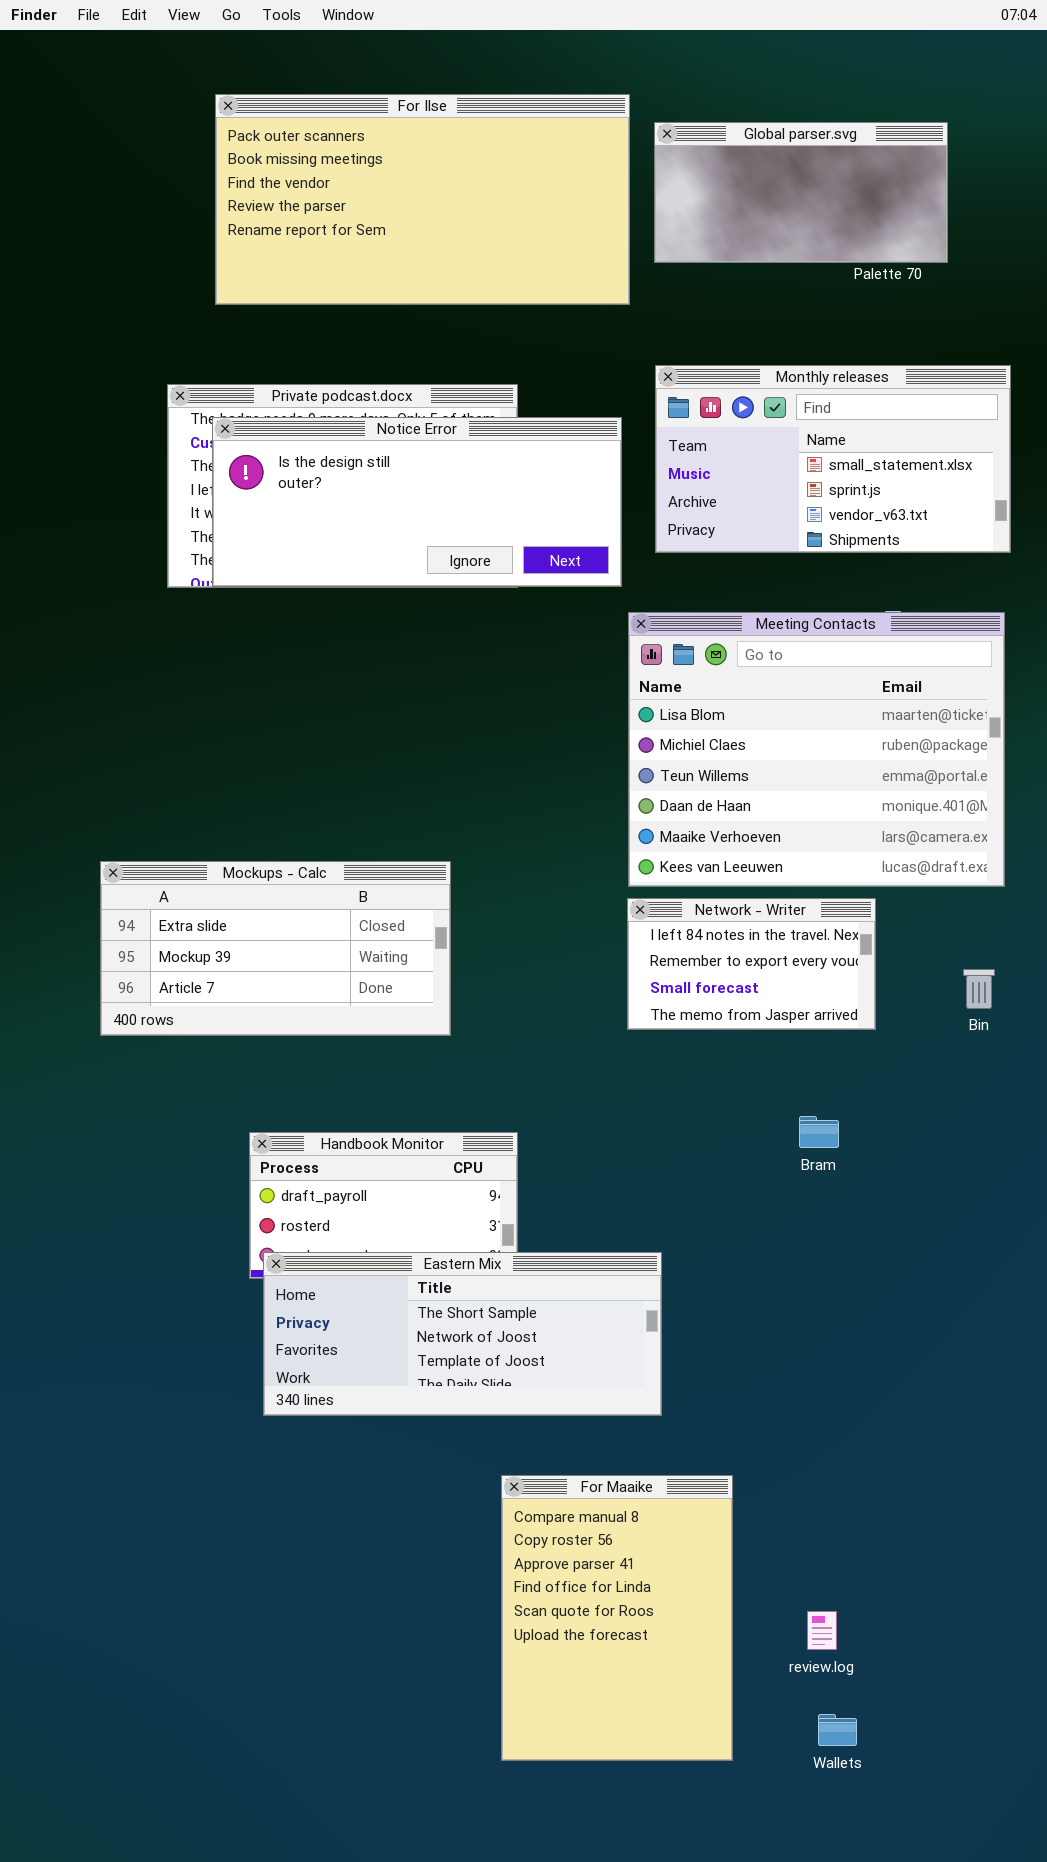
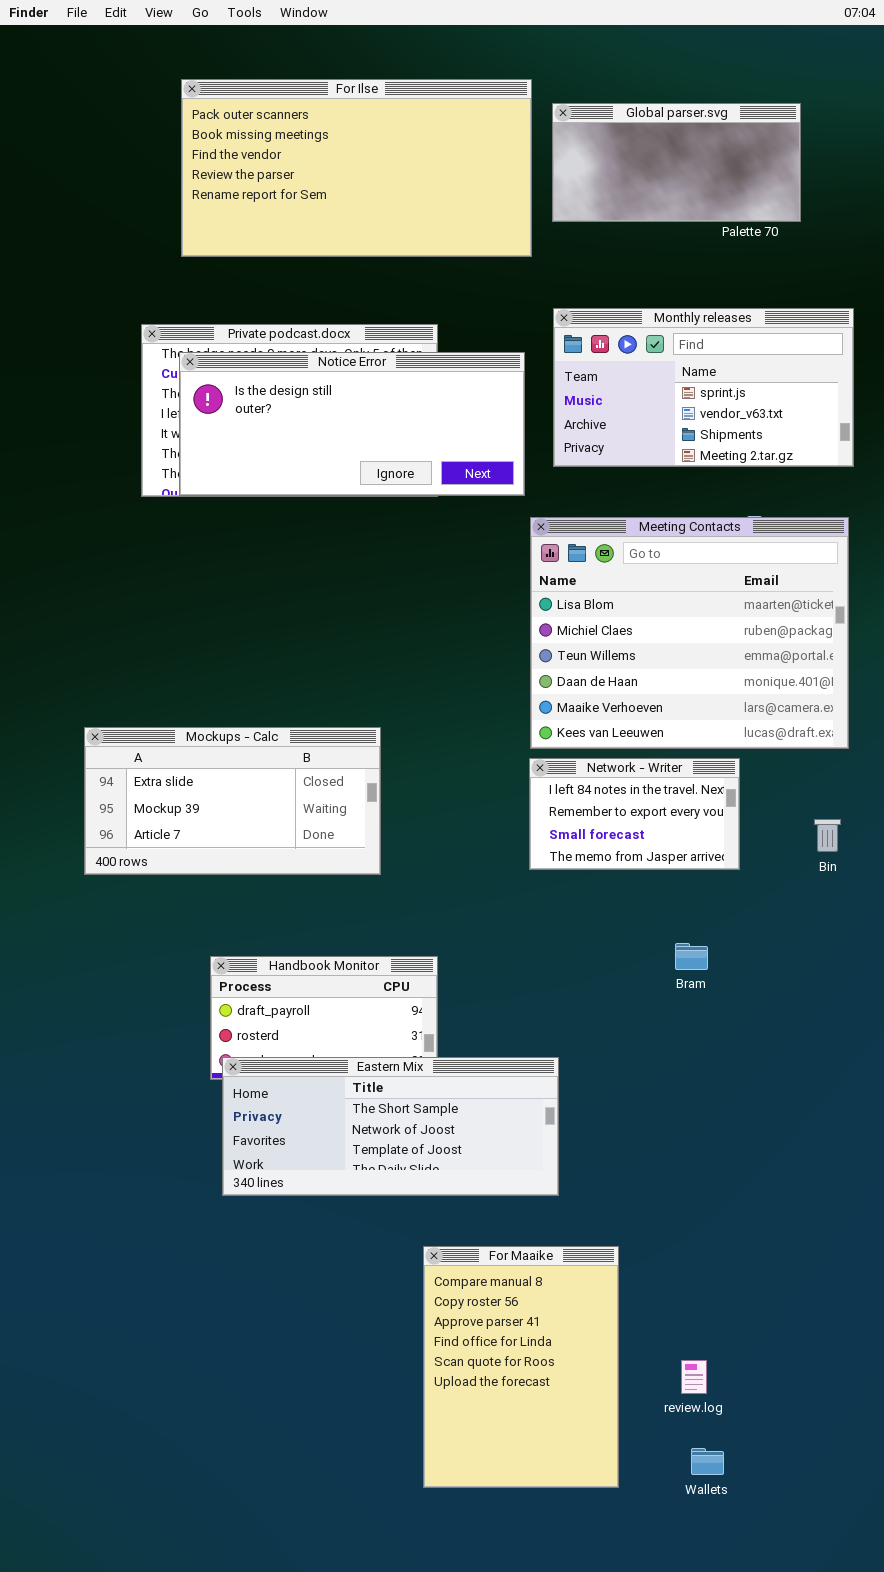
Monthly releases: [655,365,1011,553] -> [553,308,854,467], scrolled down 1 row

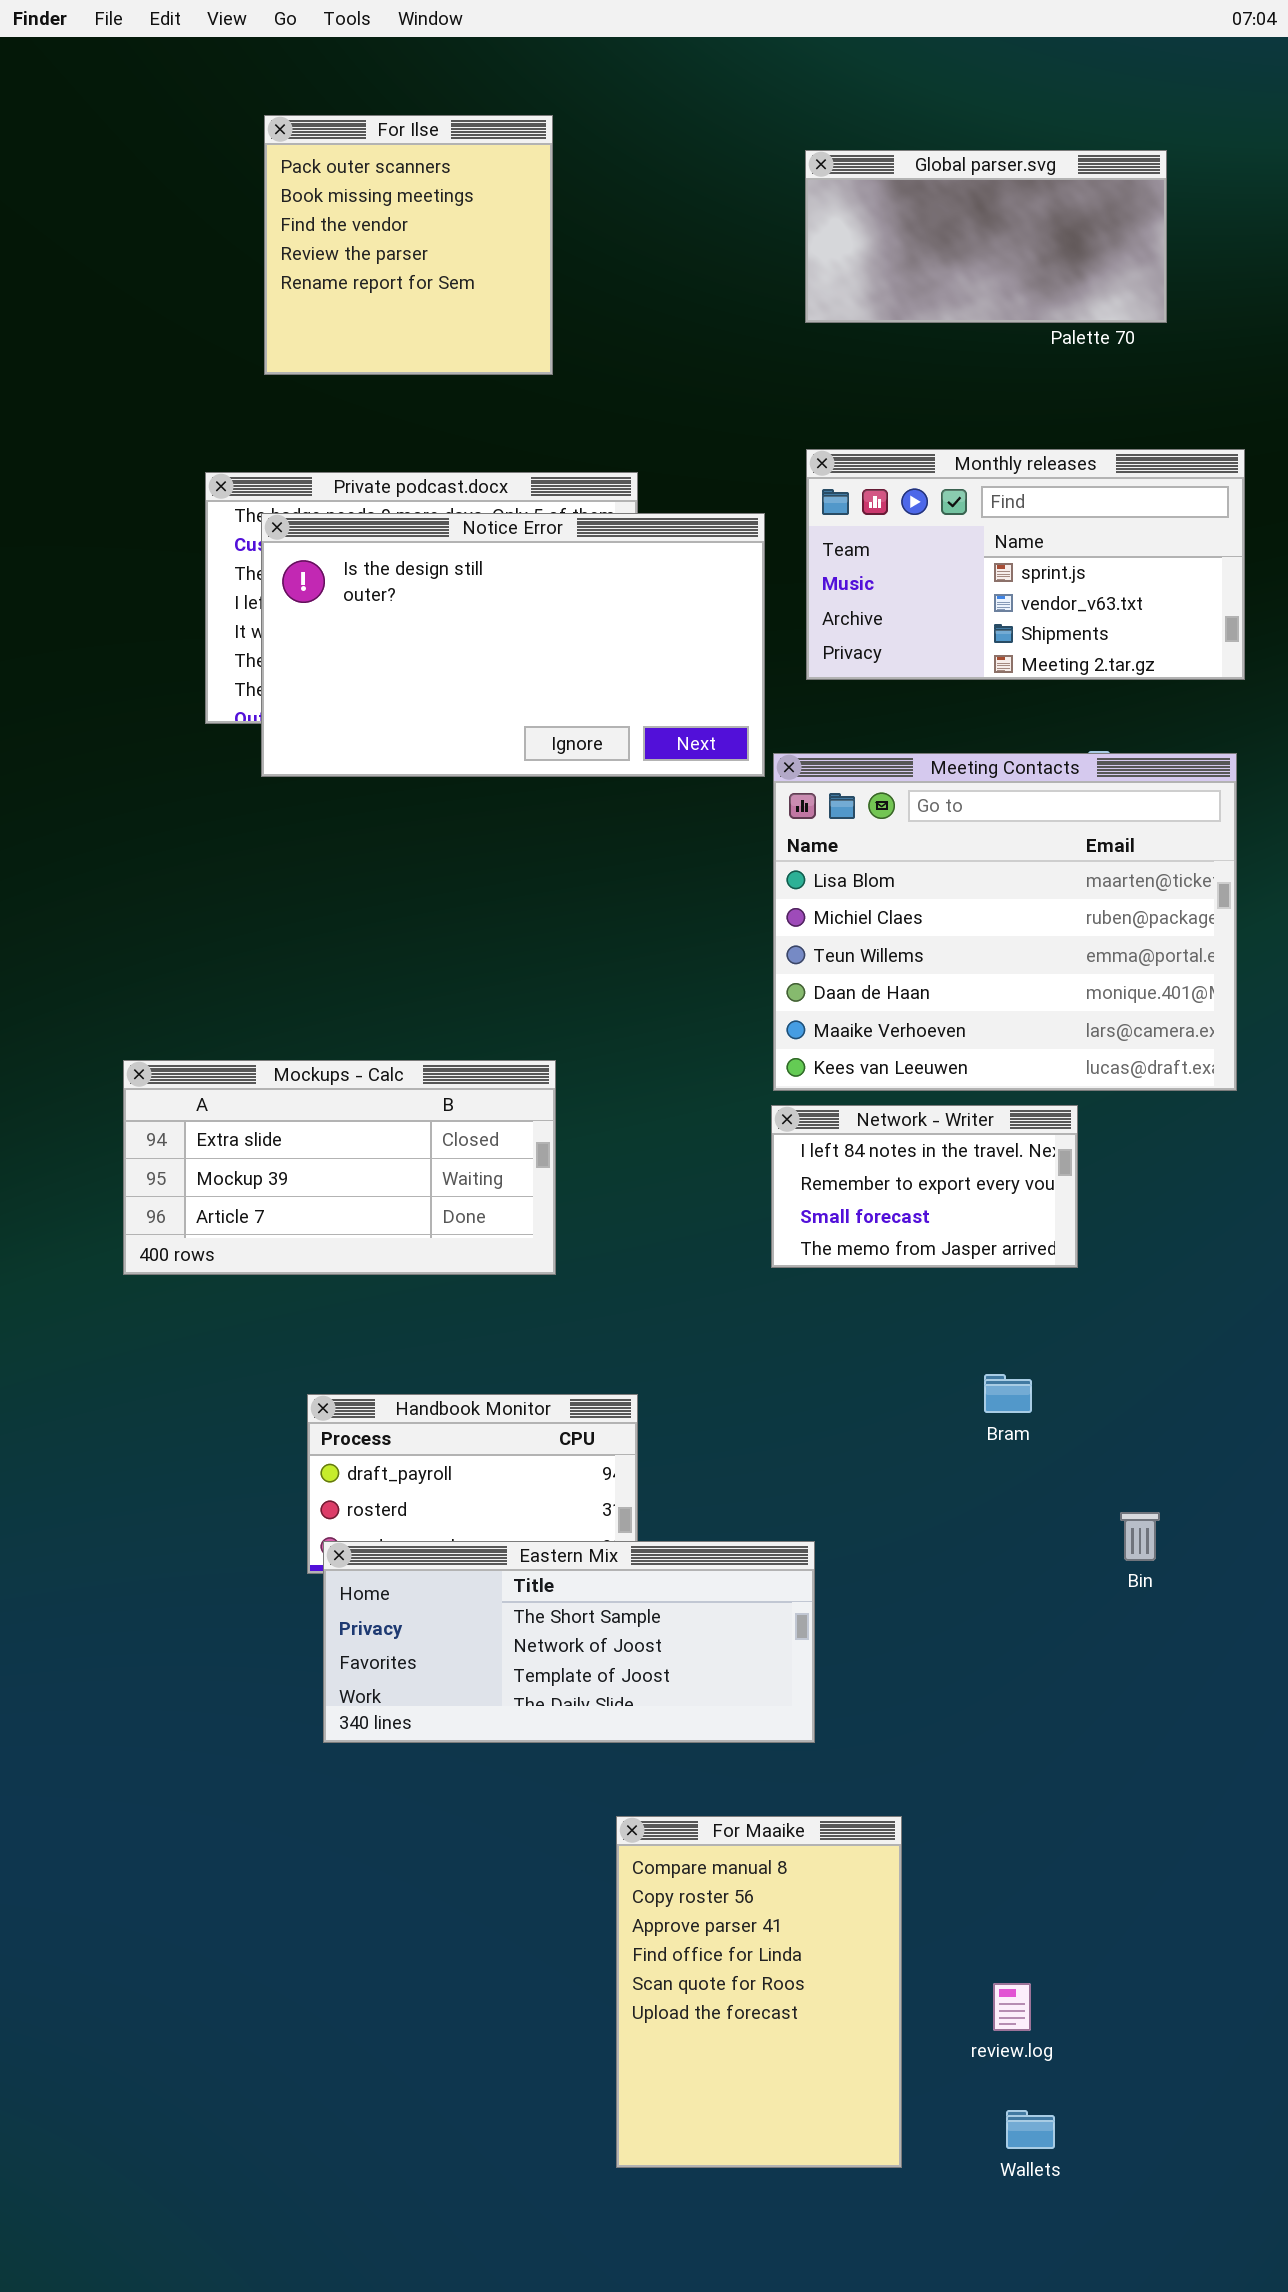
For Ilse: [181,79,532,257] -> [264,115,553,375], resized
Notice Error: [179,352,525,496] -> [261,513,765,777], resized
Bin: [814,819,841,852] -> [1120,1512,1160,1561], moved

